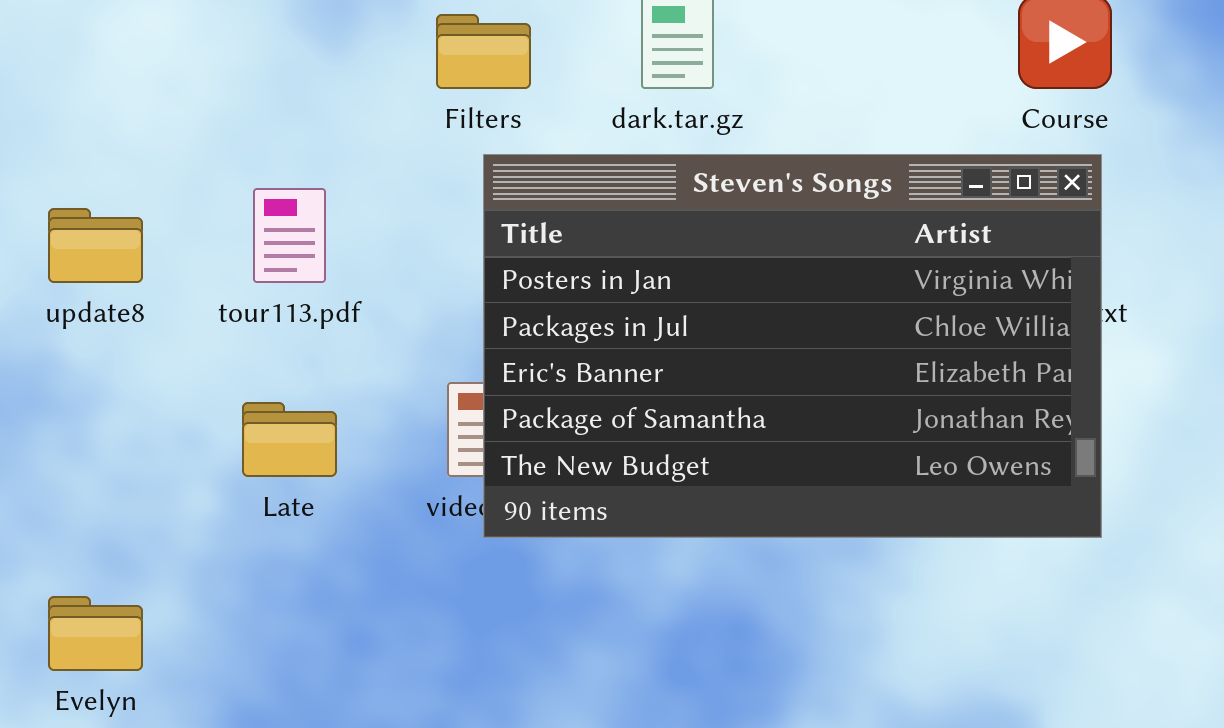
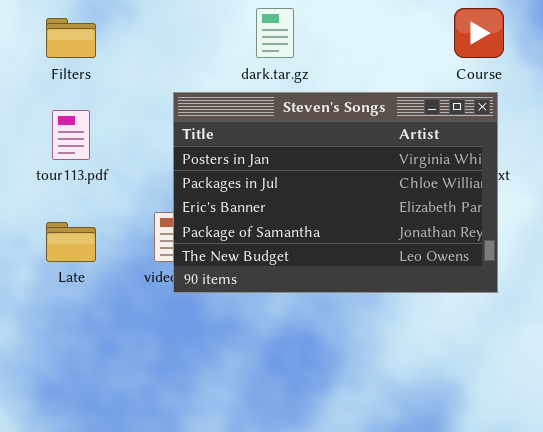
Filters: [436,14,531,89] -> [46,18,96,58], moved

